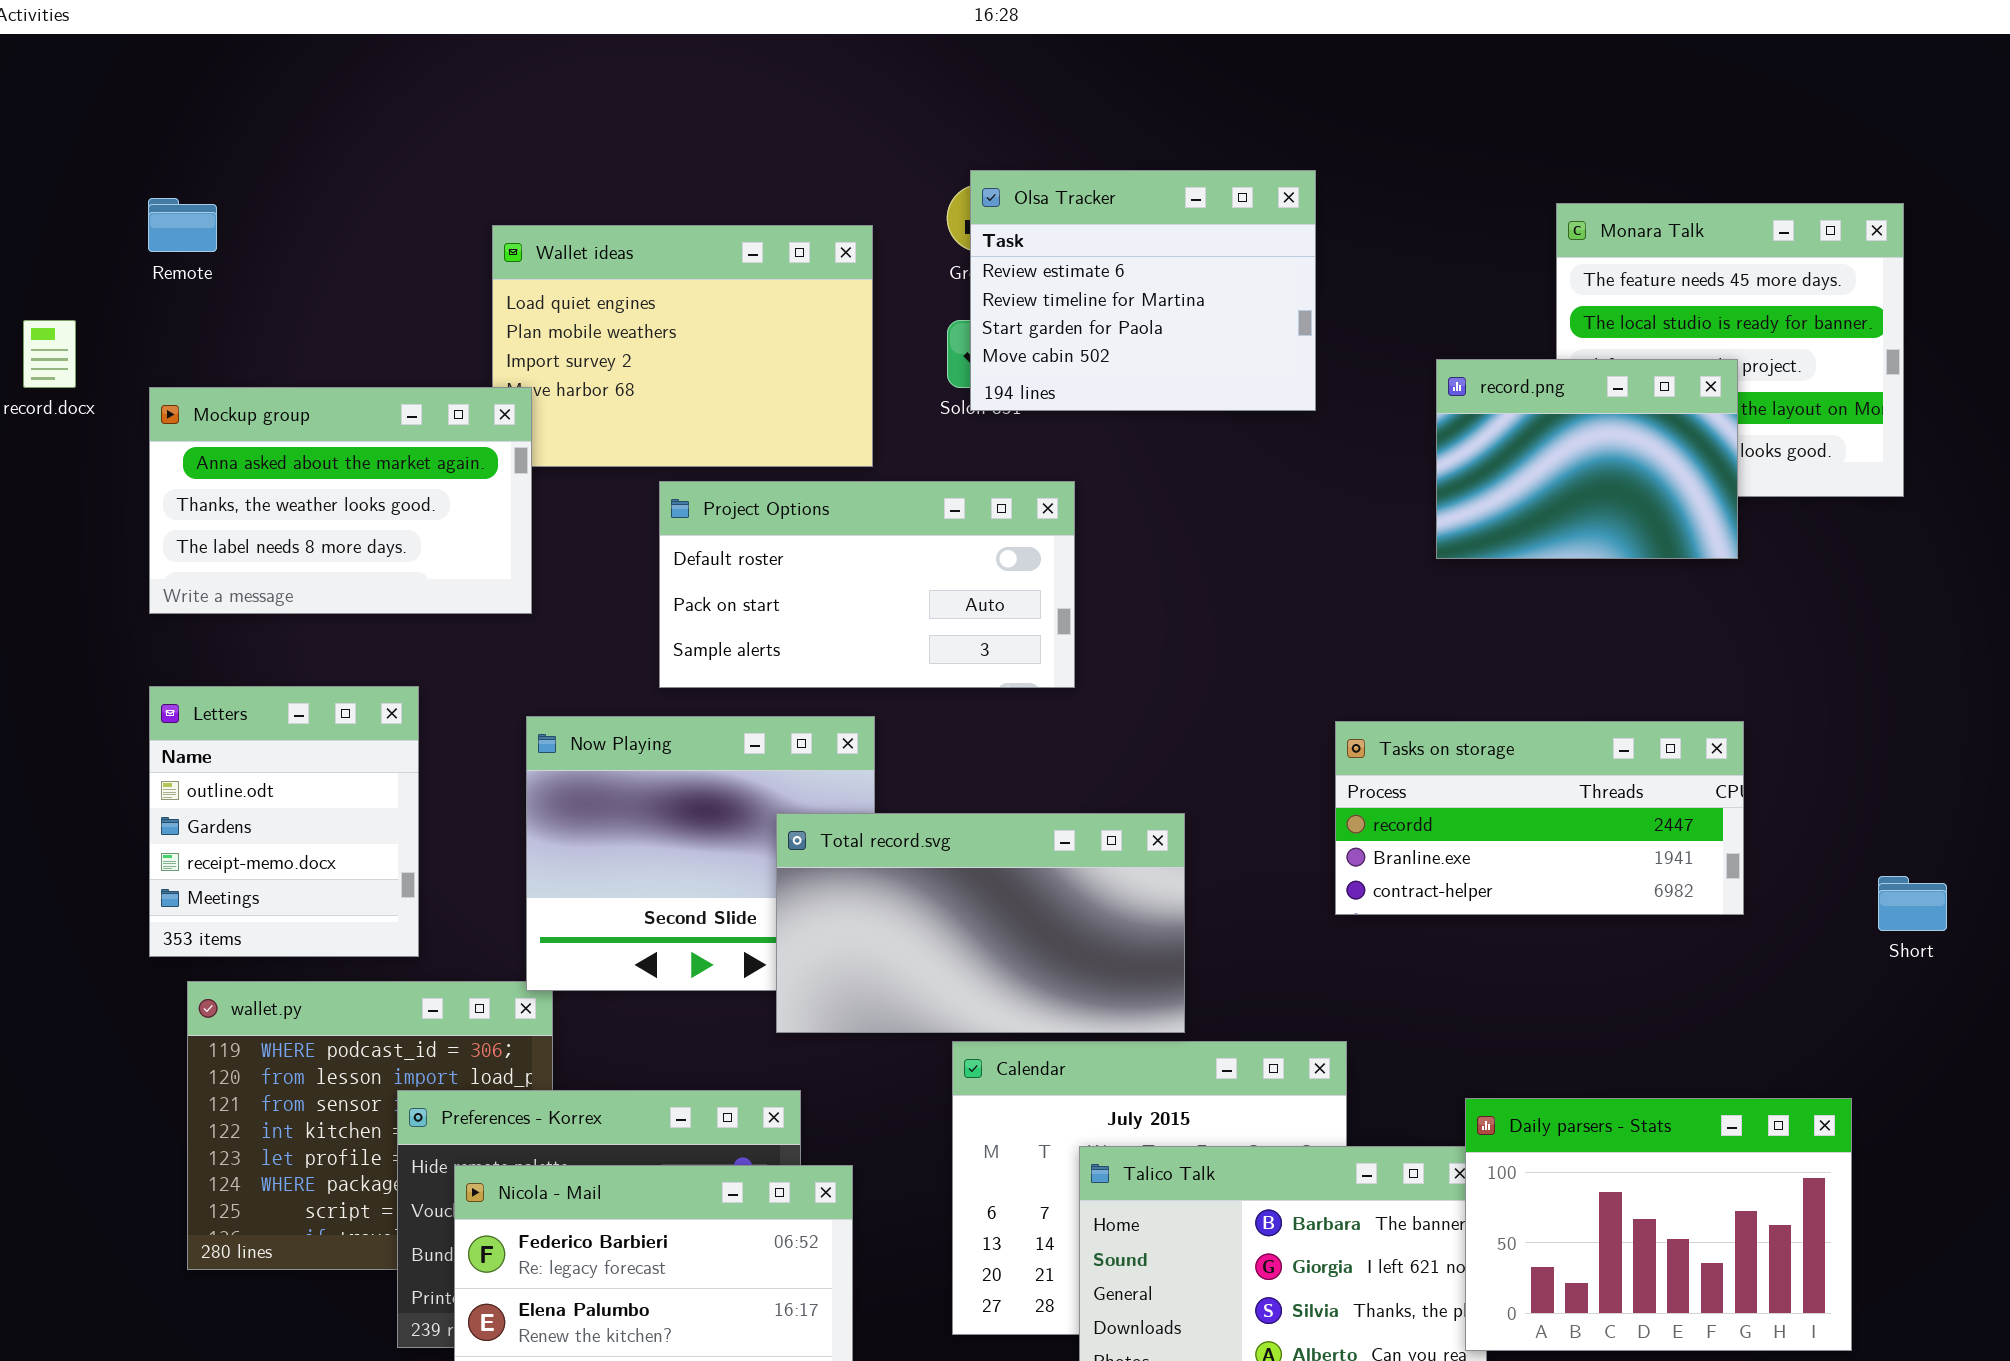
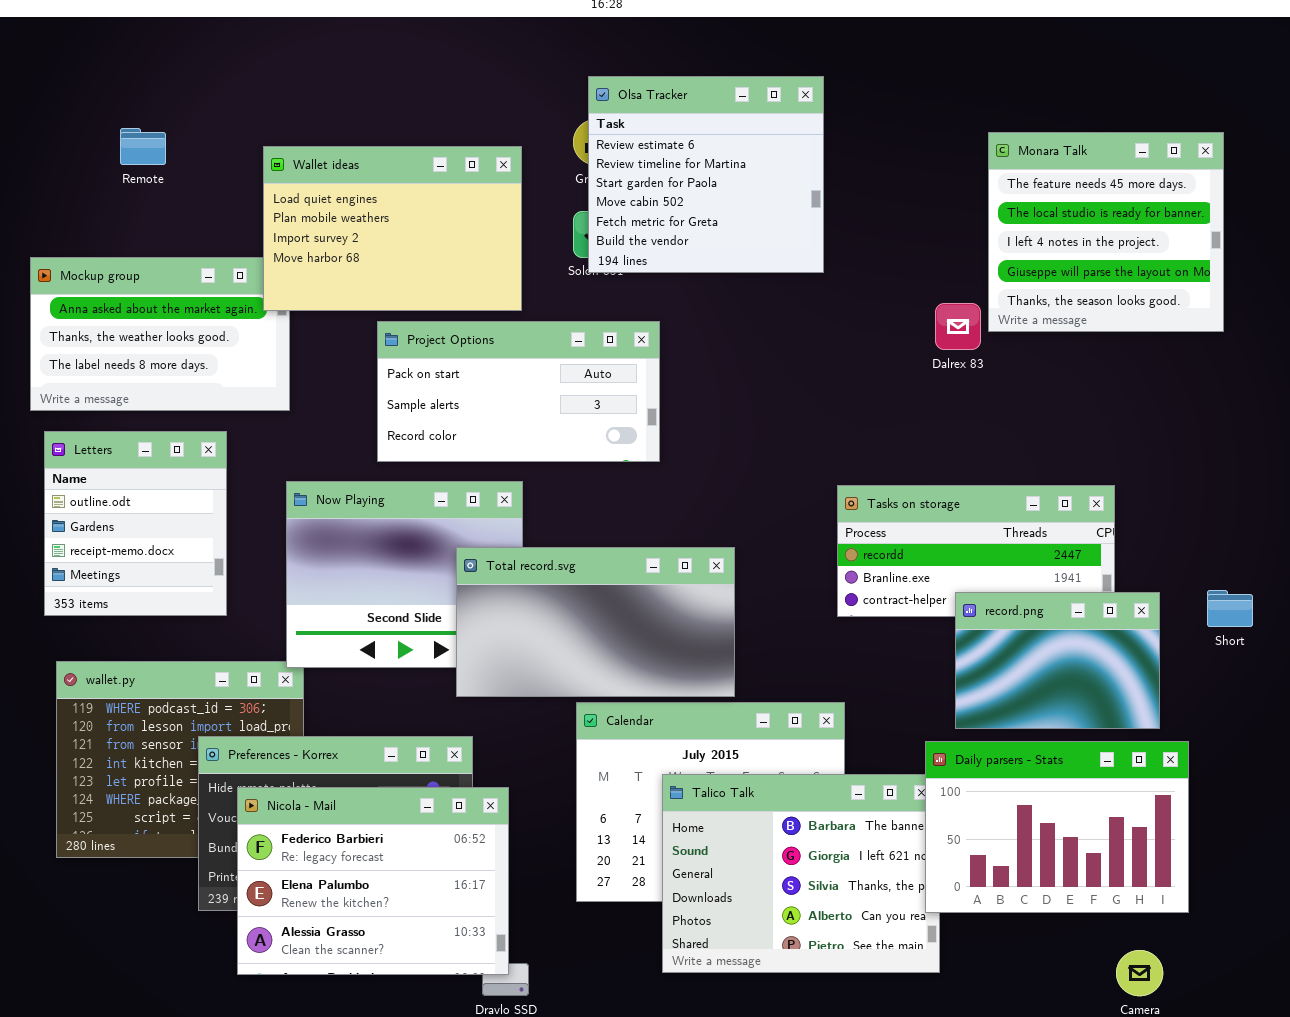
Olsa Tracker: [970,170,1316,411] -> [588,76,824,273], resized
Remote: [148,198,217,252] -> [120,128,166,165], moved
Wallet ideas: [492,225,873,467] -> [263,146,522,311], raised
record.png: [1436,359,1738,559] -> [955,592,1160,729], moved
Project Options: [659,481,1075,688] -> [377,321,660,462], scrolled down 1 row
Letters: [149,686,419,957] -> [44,431,227,616], moved

